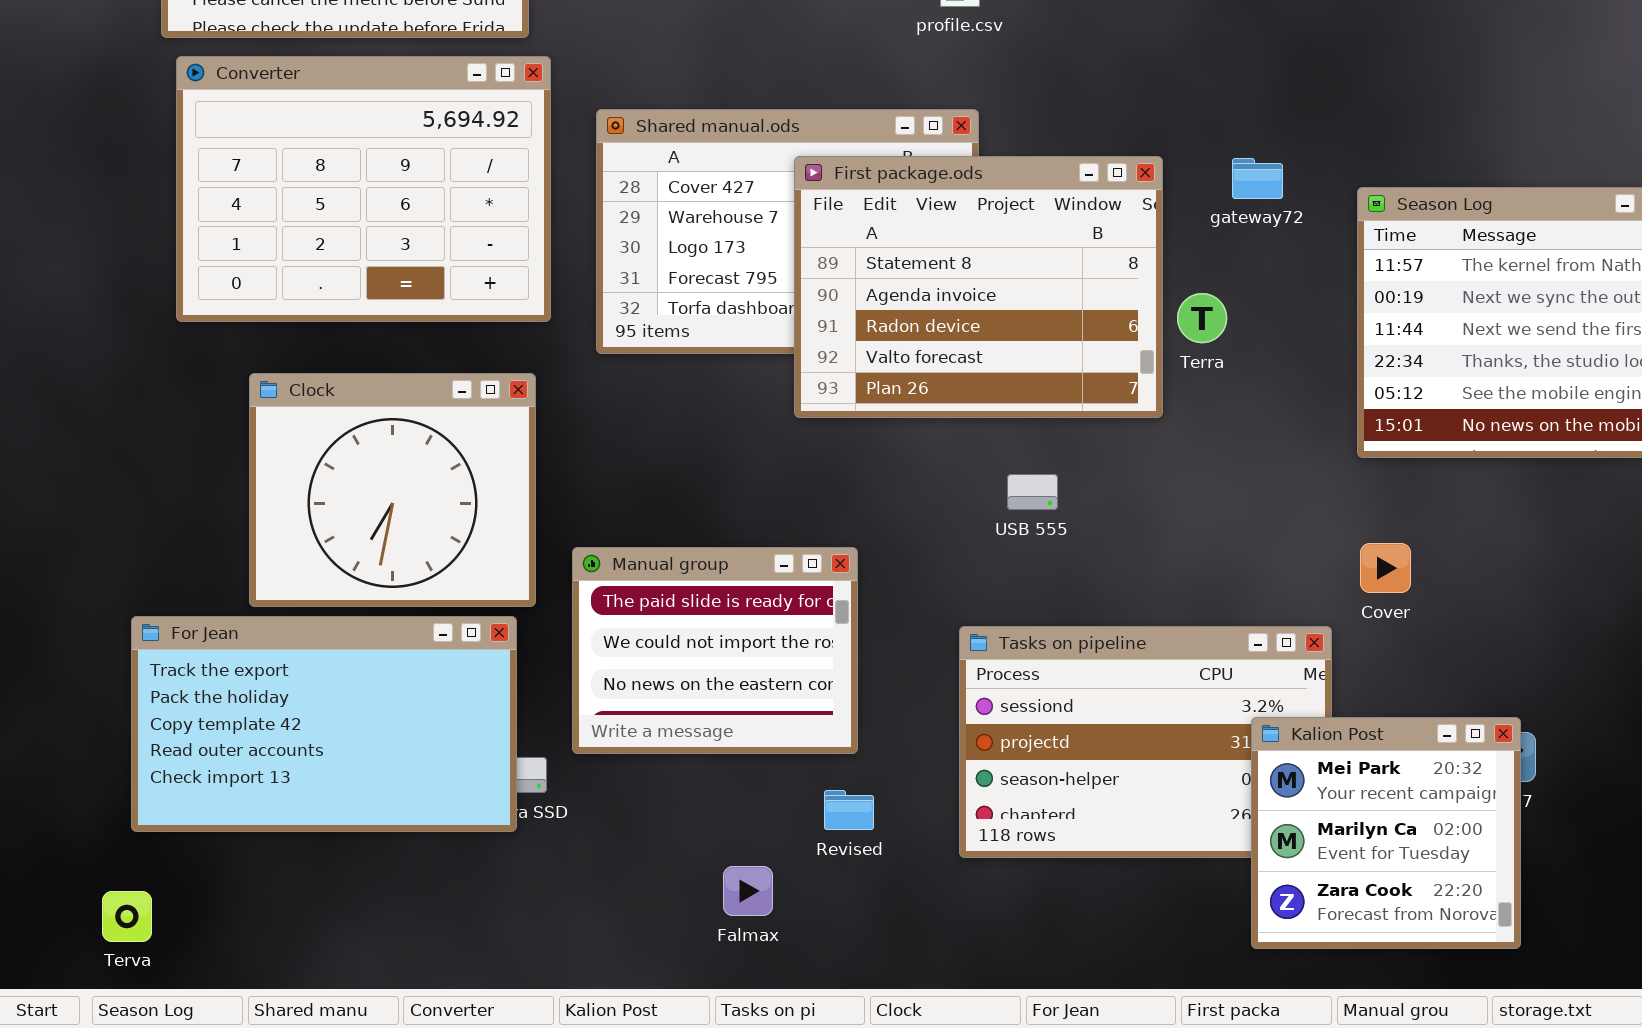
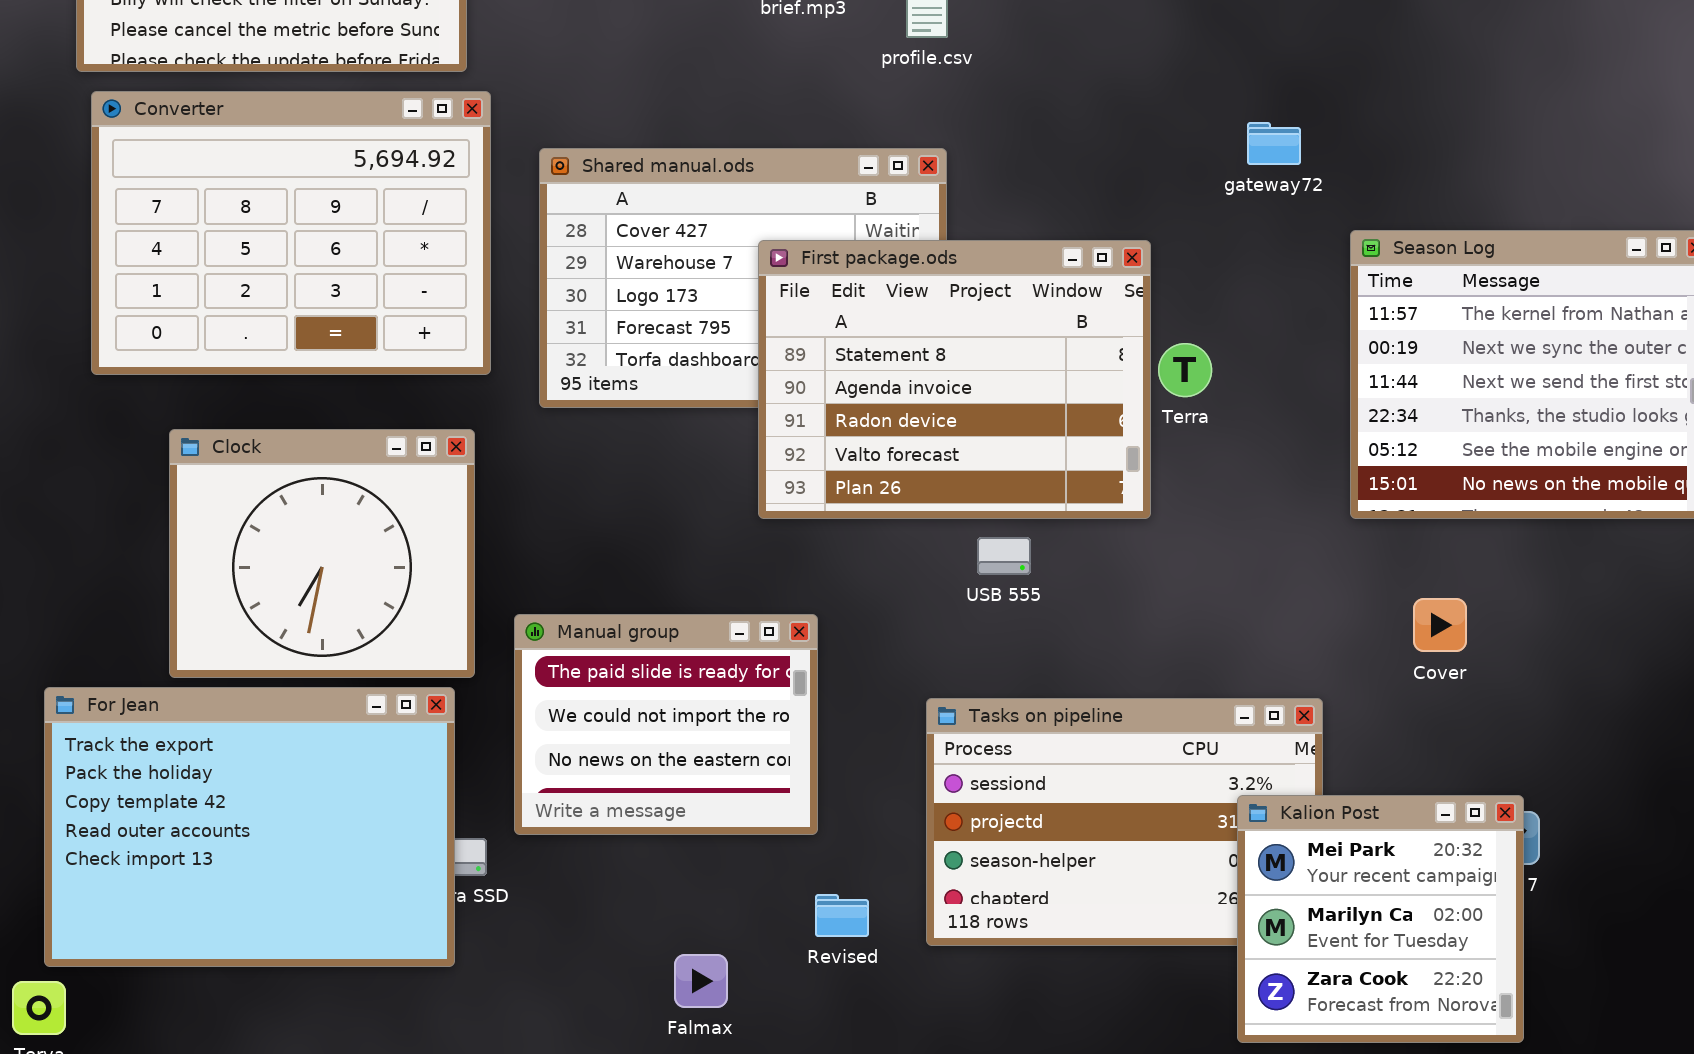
First package.ods: [794,156,1163,418] -> [758,240,1151,519], moved
gateway72: [1232,158,1283,199] -> [1247,122,1301,165], moved
Cover: [1360,543,1411,593] -> [1413,598,1467,652], moved
For Jean: [131,616,517,832] -> [44,687,455,967], resized
Revised: [824,790,874,830] -> [815,894,869,937], moved

